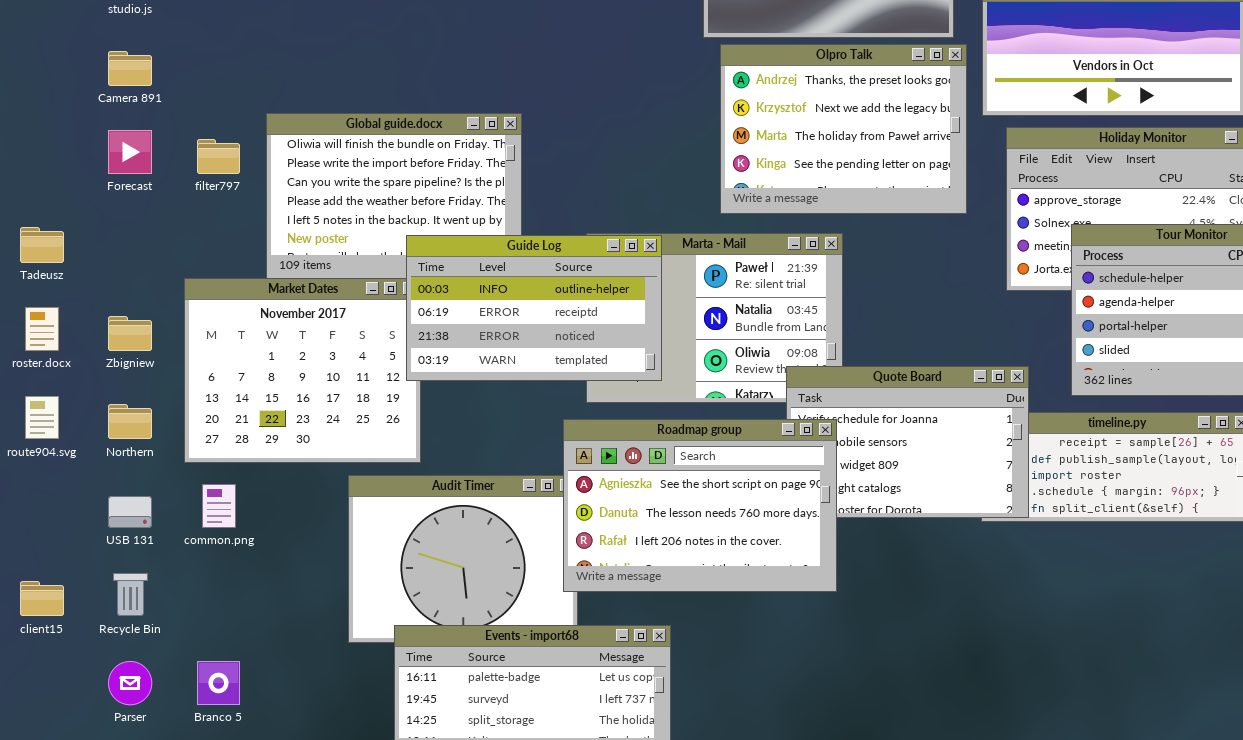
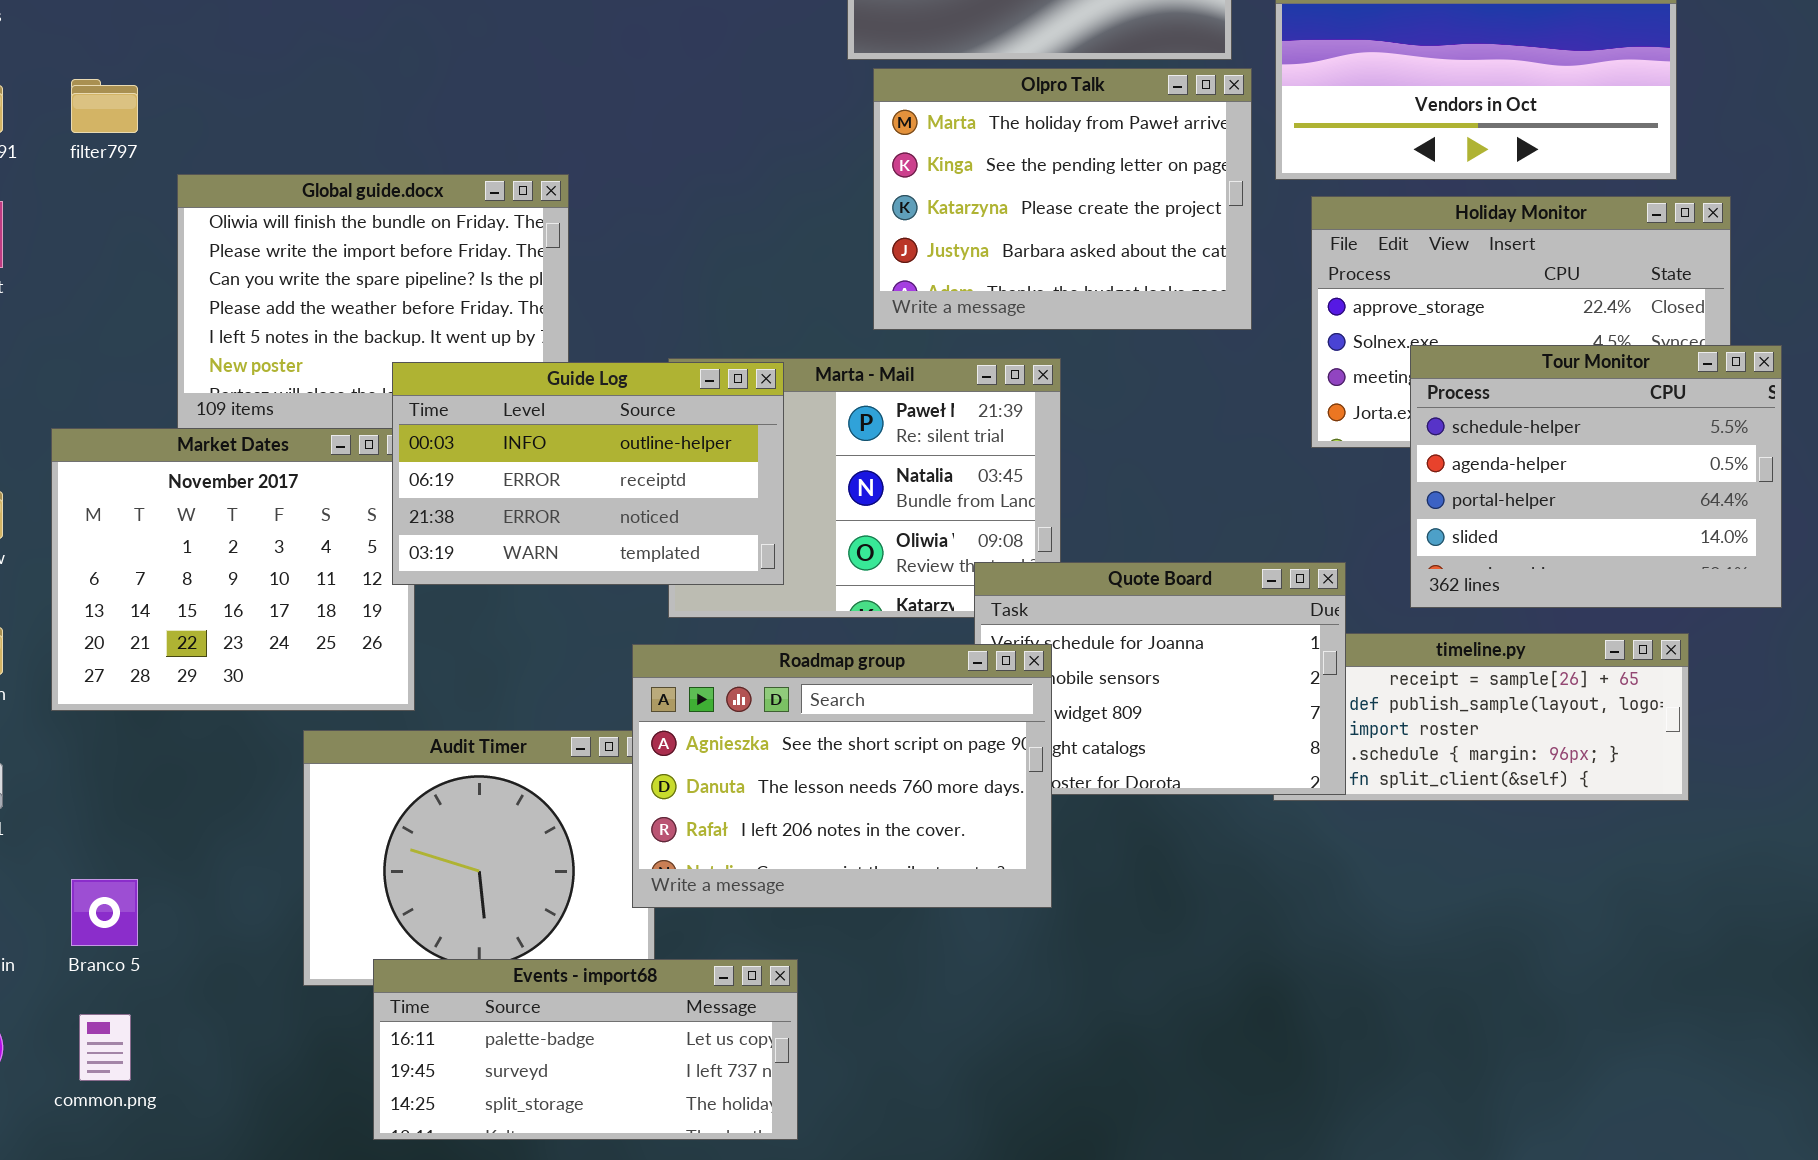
Olpro Talk: [720,44,967,214] -> [873,68,1252,330], scrolled down 2 rows
filter797: [197,139,240,174] -> [71,79,138,133], moved
common.png: [202,484,236,528] -> [79,1014,131,1081], moved
Branco 5: [197,661,240,705] -> [71,879,138,946], moved

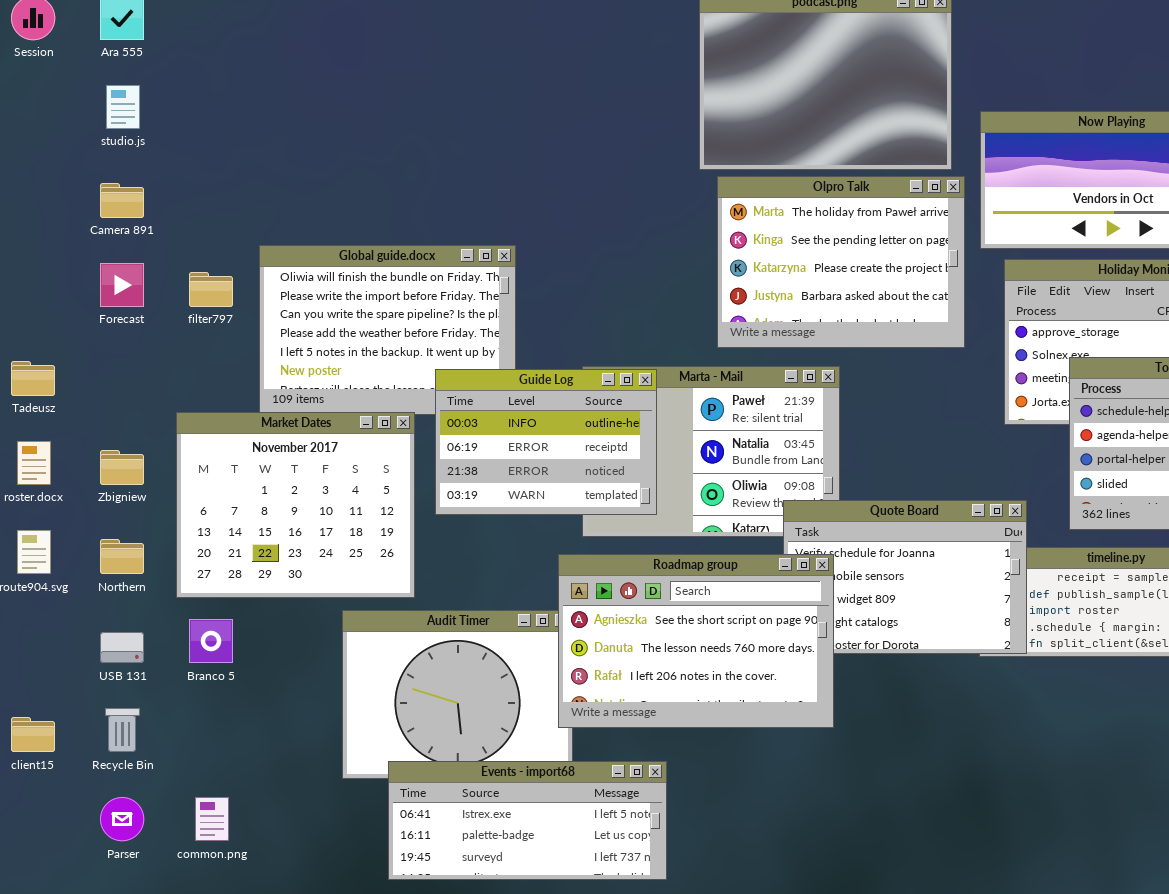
filter797: [71,79,138,133] -> [189,272,233,307], moved
Guide Log: [392,362,784,585] -> [435,369,657,515], resized
Branco 5: [71,879,138,946] -> [189,619,233,663], moved
Events - import68: [373,959,798,1140] -> [388,761,667,880], scrolled up 1 row

